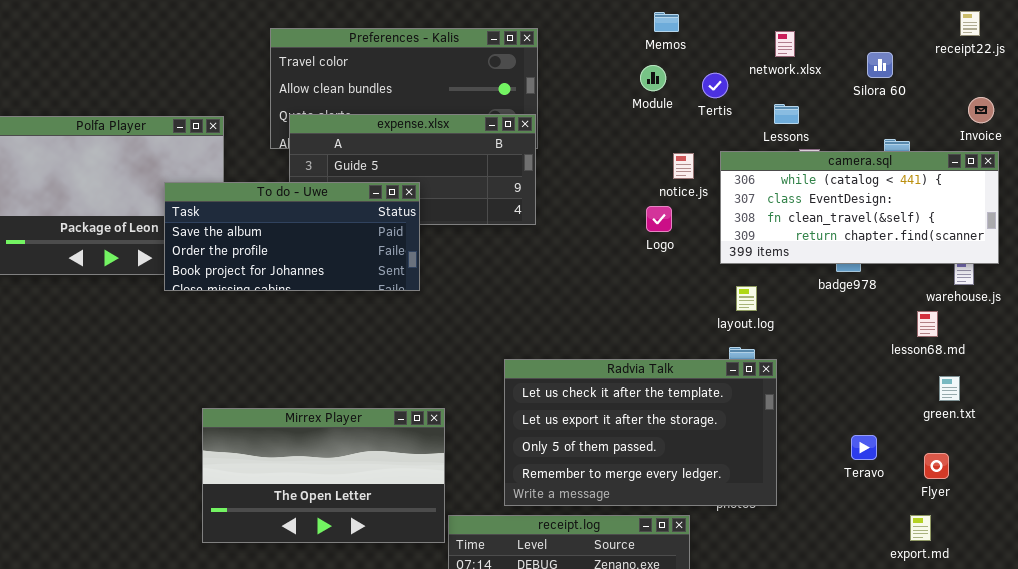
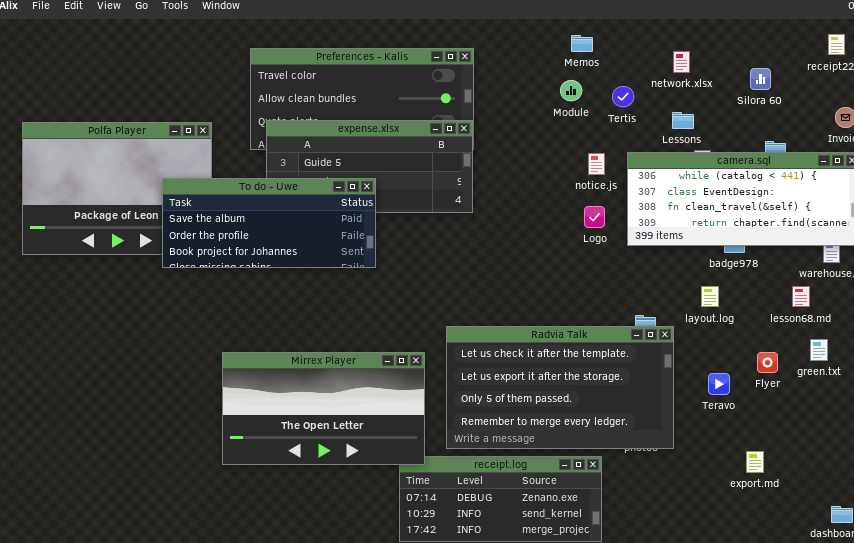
Logo: [646,206,672,232] -> [584,206,605,228], moved
layout.log: [736,286,757,311] -> [701,286,719,307], moved
Mirrex Player: [202,408,445,543] -> [222,352,425,465], moved
Teravo: [851,435,877,460] -> [708,373,730,395], moved
Flyer: [924,453,949,479] -> [757,352,778,373], moved
export.md: [910,515,931,541] -> [746,451,764,473], moved

